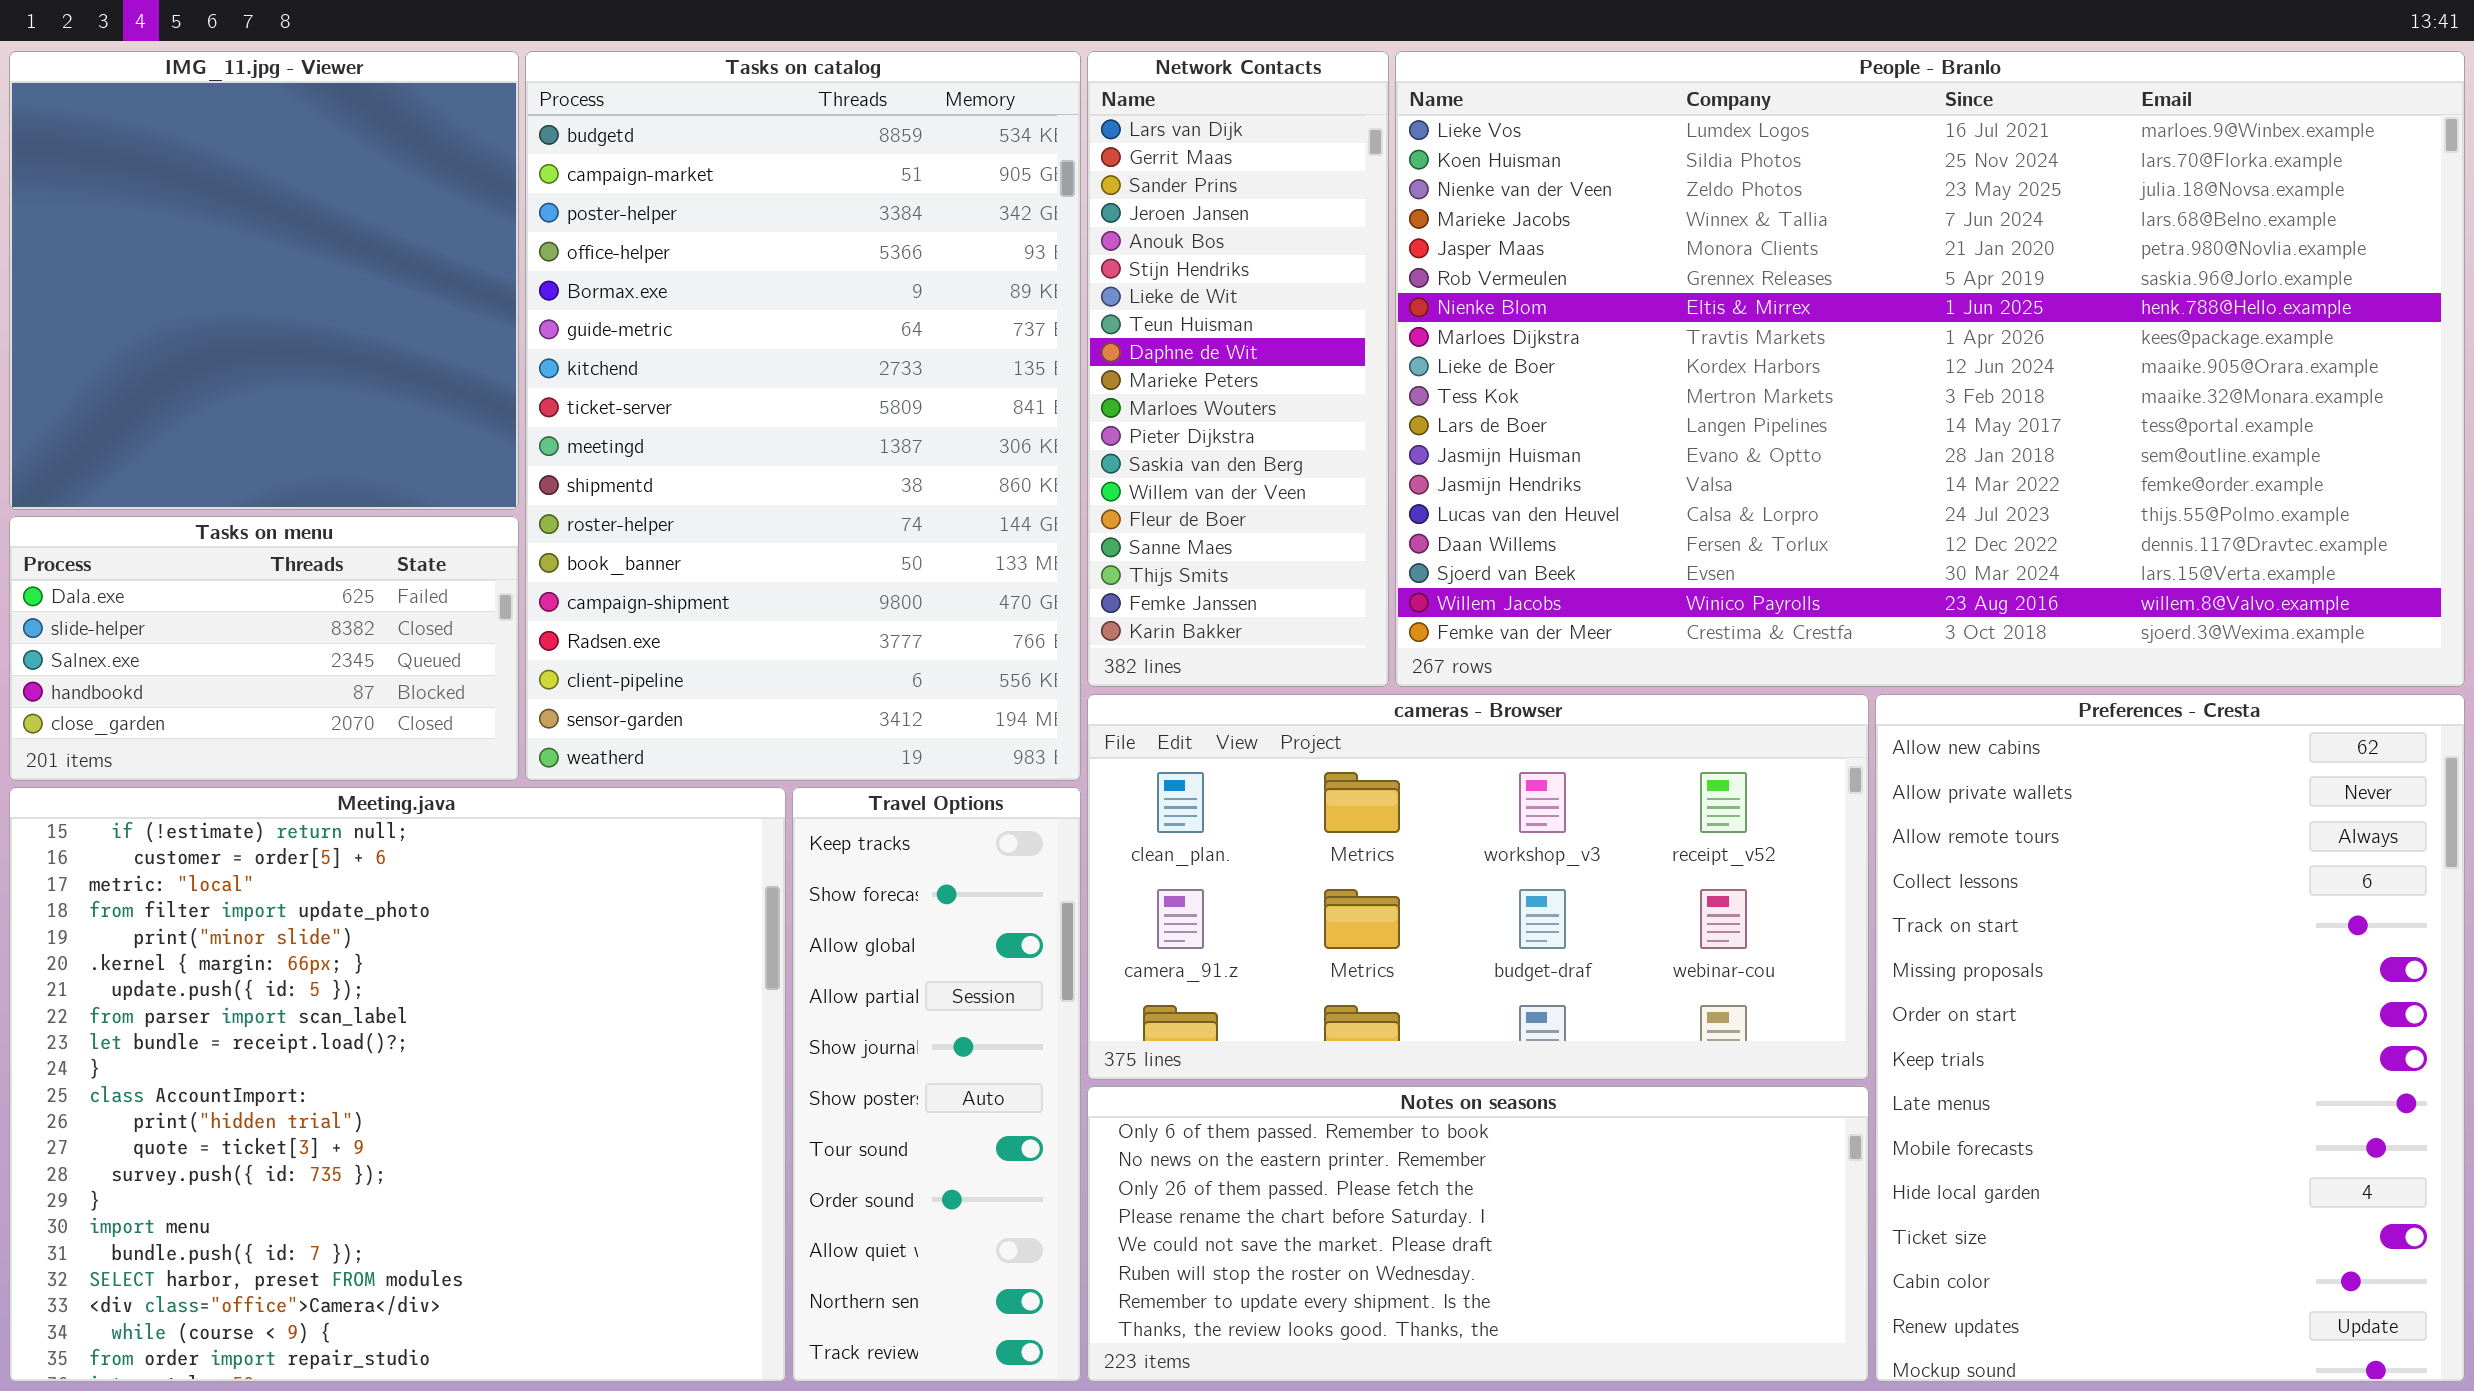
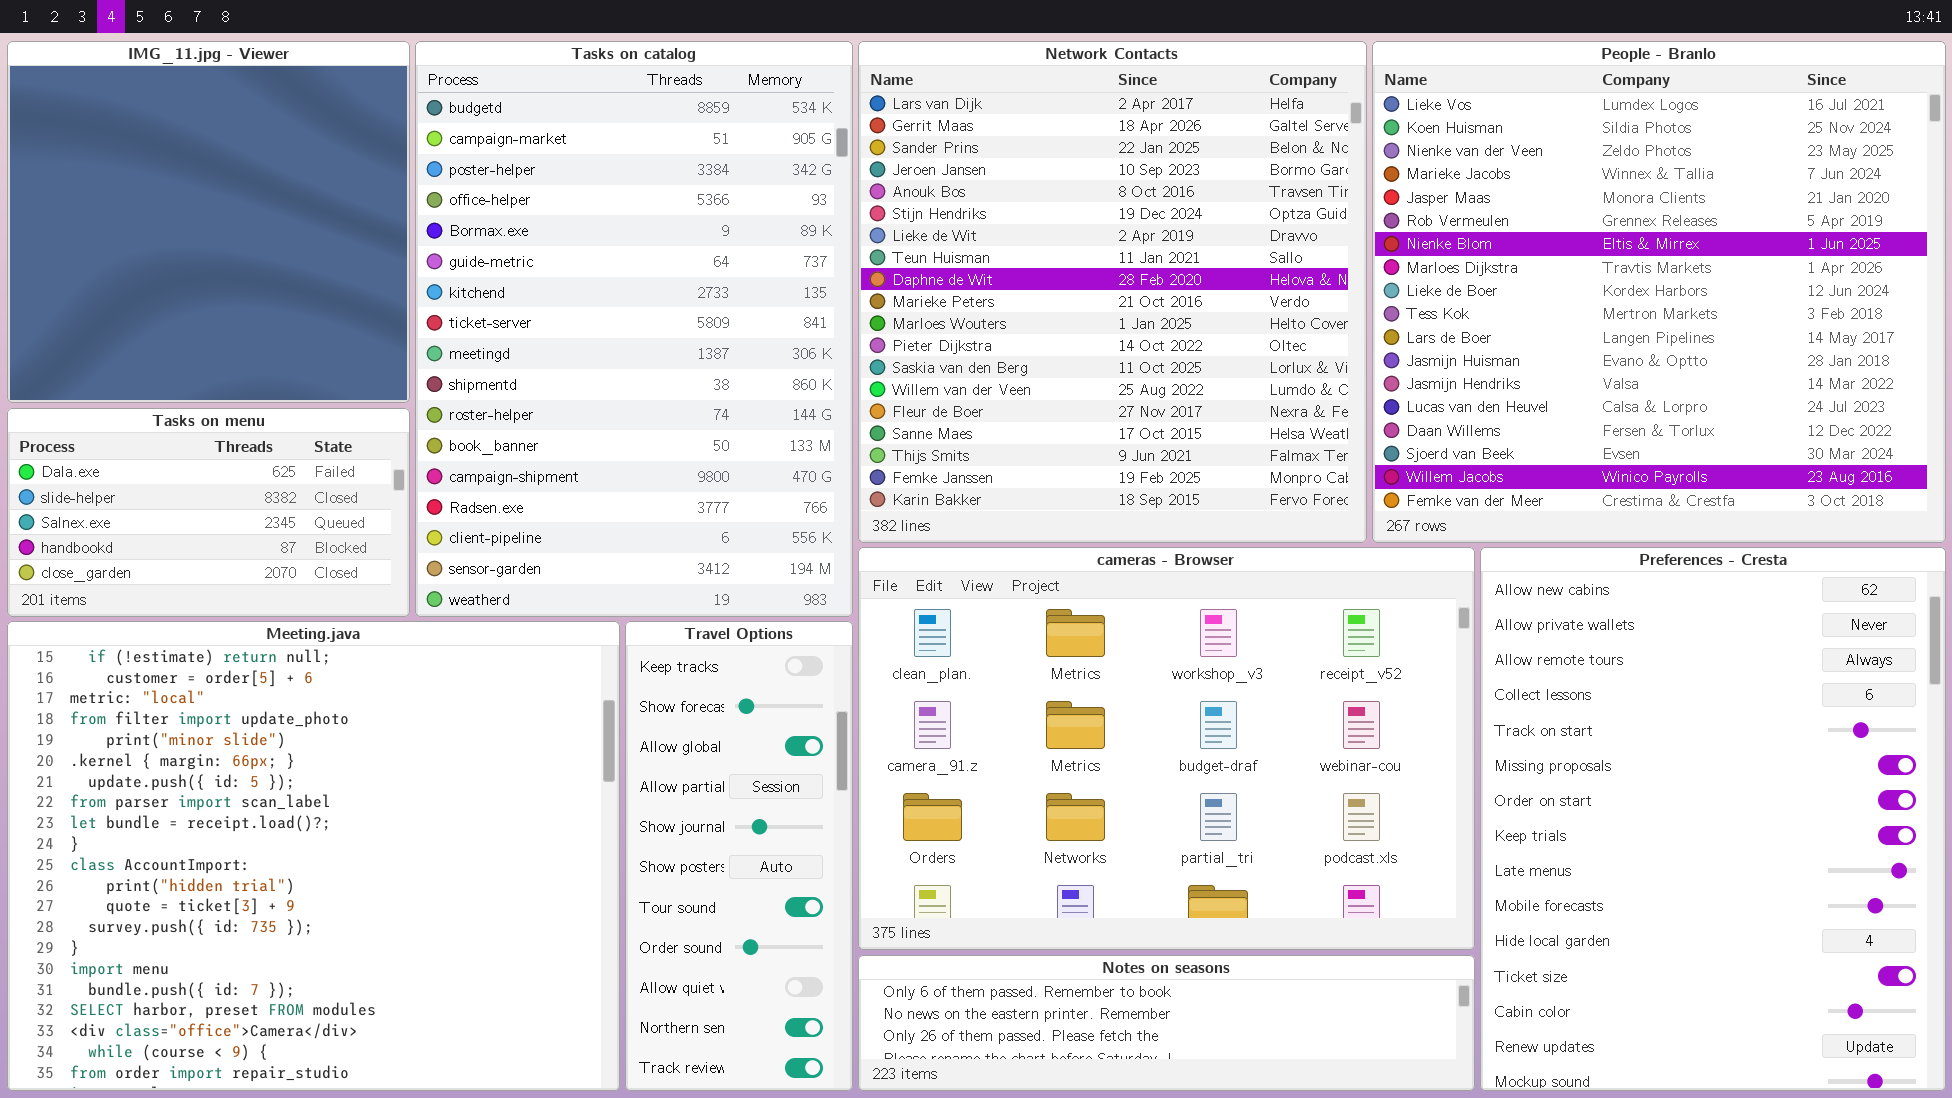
Network Contacts: [1087,51,1389,687] -> [858,41,1367,543], resized
People - Branlo: [1395,51,2465,687] -> [1372,41,1946,543], resized
cameras - Browser: [1087,694,1869,1080] -> [858,547,1475,950], resized
Notes on seasons: [1087,1086,1869,1382] -> [858,955,1475,1091], resized

